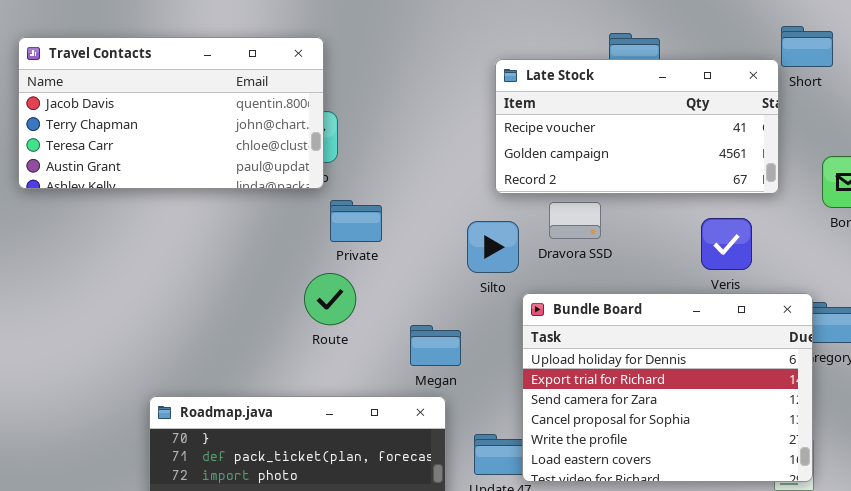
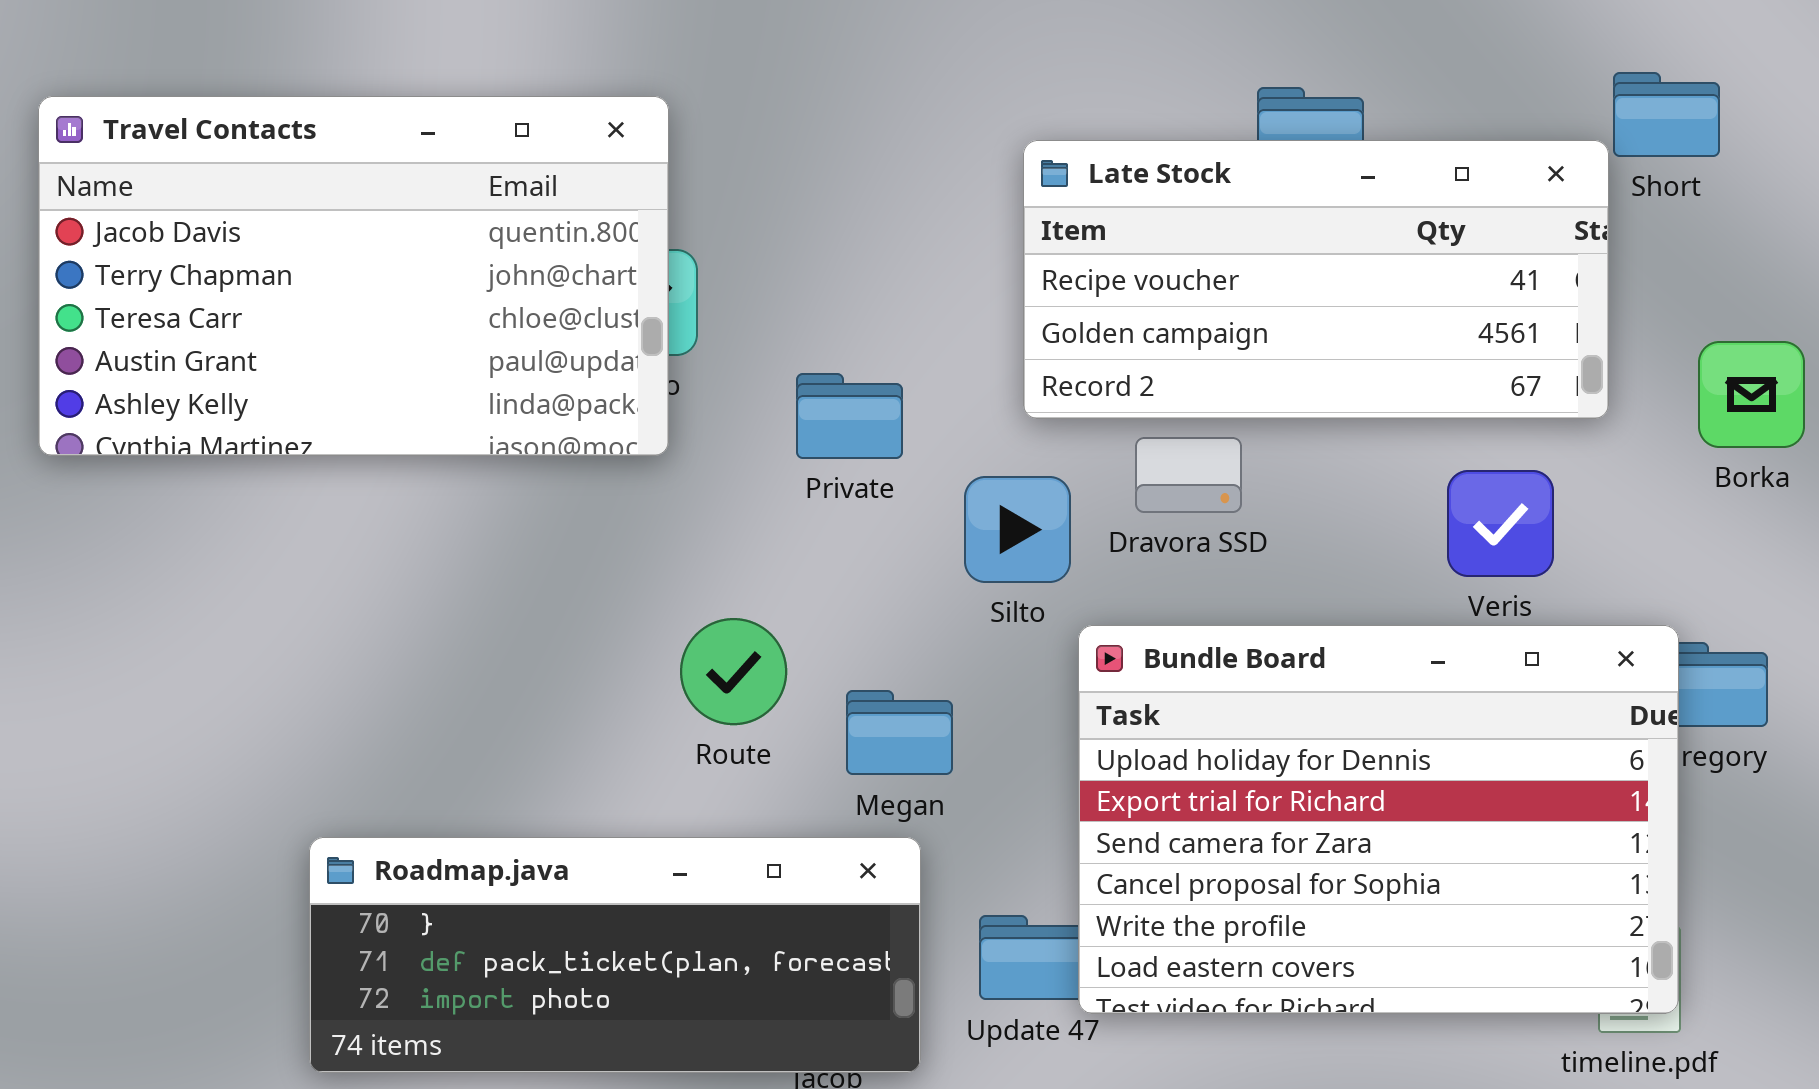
Travel Contacts: [18,37,324,189] -> [38,96,669,456], resized
Private: [330,200,382,242] -> [796,373,903,459], moved
Route: [304,273,356,325] -> [680,618,787,725], moved

